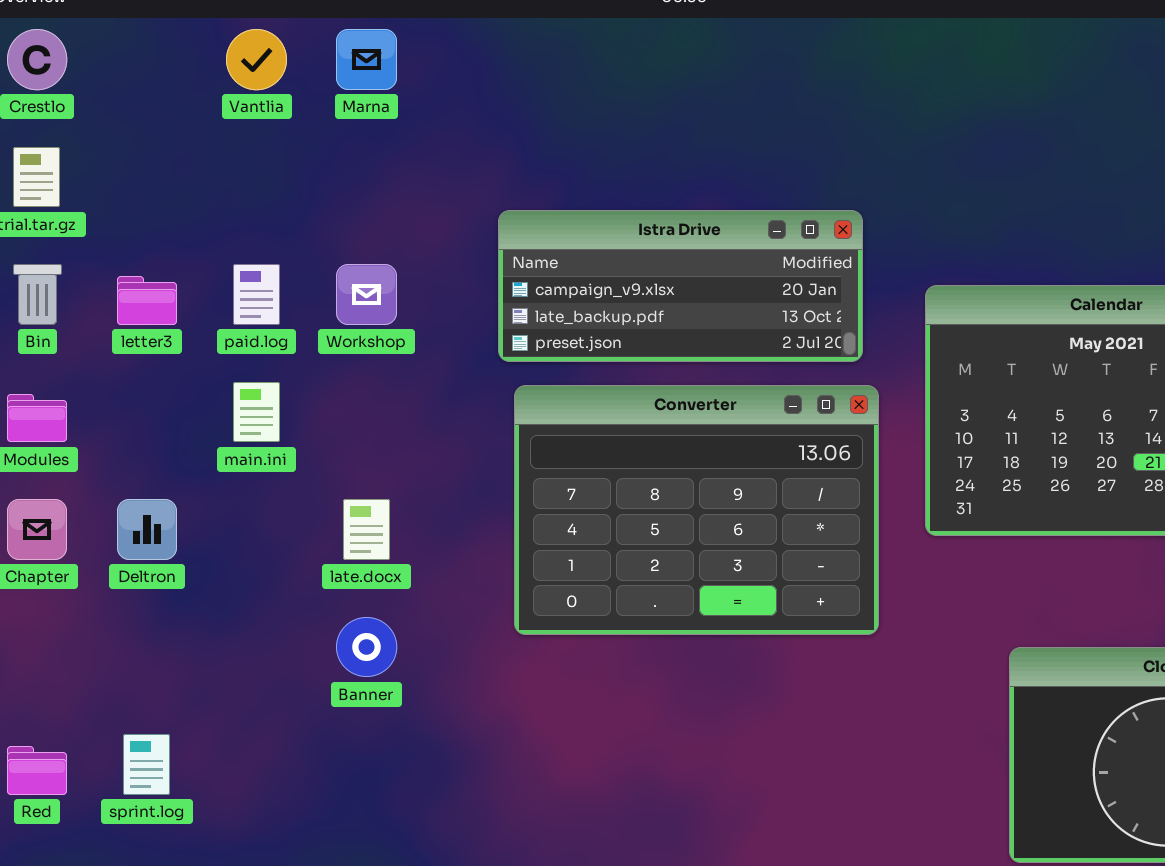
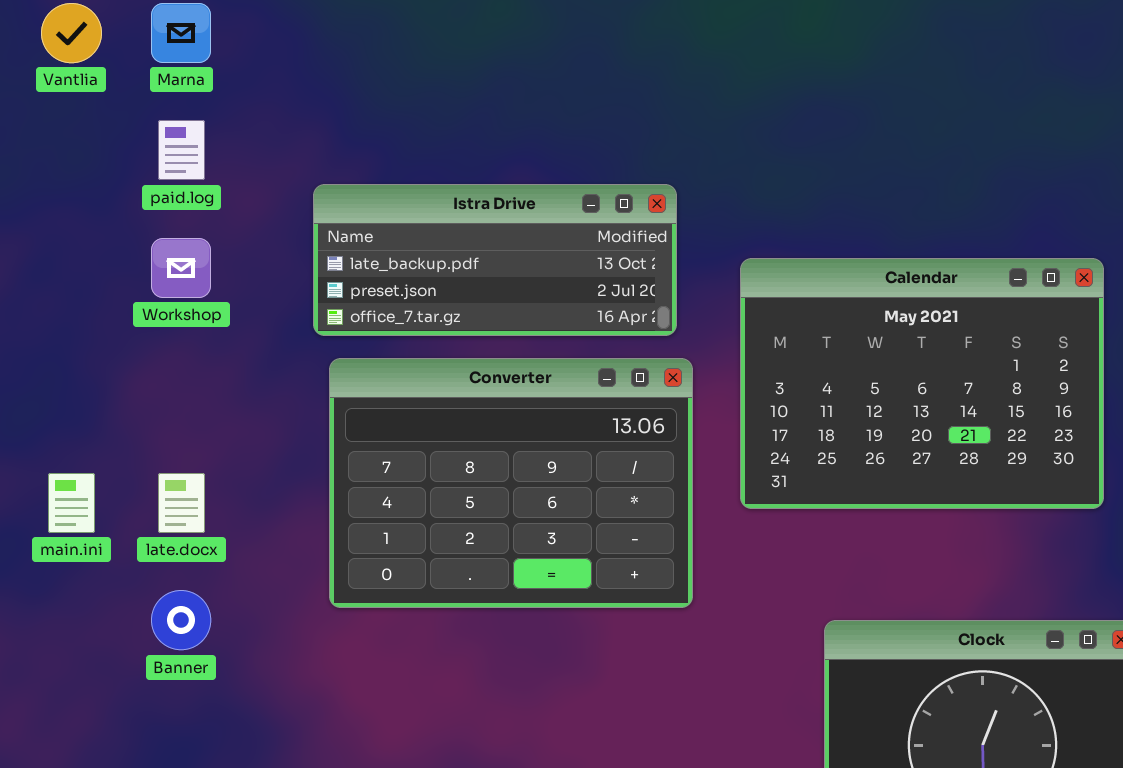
Istra Drive: [498,210,863,362] -> [313,184,677,336], scrolled down 1 row
paid.log: [233,264,280,325] -> [158,120,205,180], moved
main.ini: [233,382,280,442] -> [48,473,95,533], moved

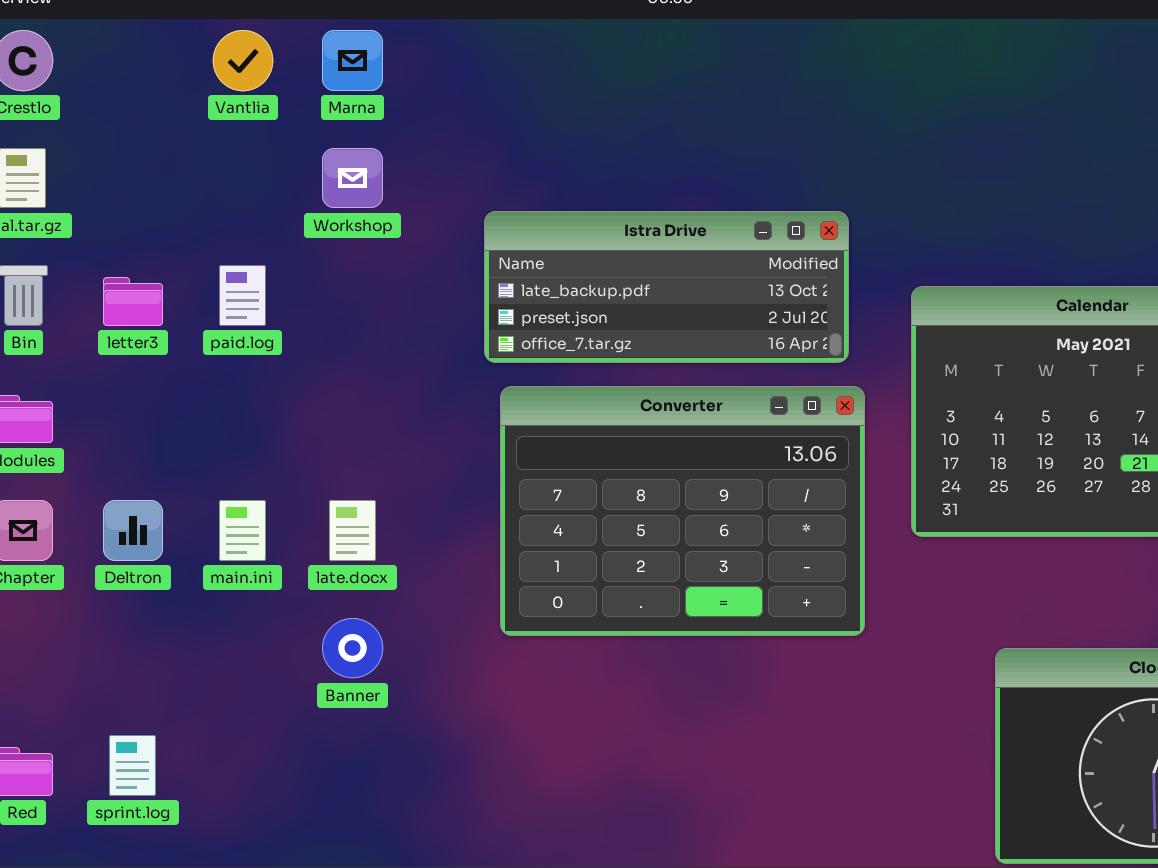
paid.log: [158,120,205,180] -> [219,265,266,326], moved
Workshop: [151,238,211,298] -> [322,148,383,208], moved

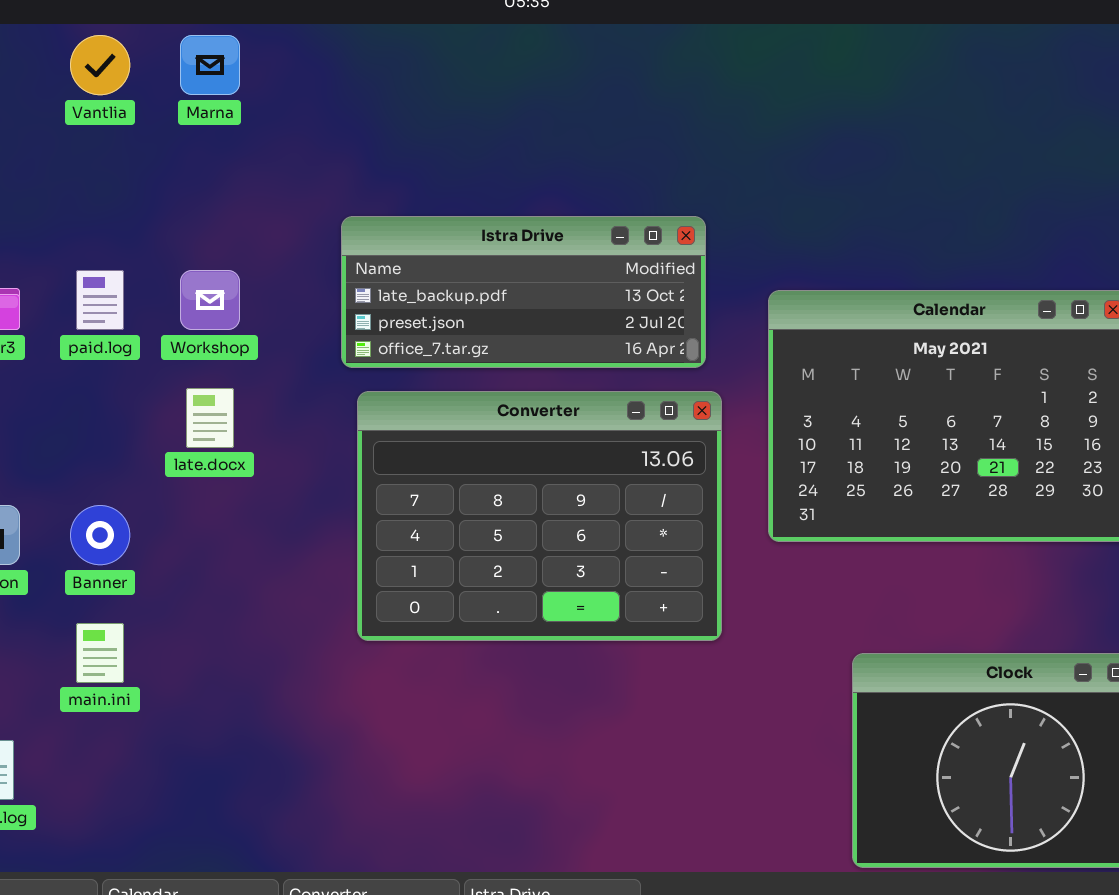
Workshop: [322,148,383,208] -> [180,270,240,330], moved
main.ini: [219,500,266,561] -> [76,623,124,683], moved
late.docx: [329,500,376,561] -> [186,388,234,448], moved
Banner: [322,618,383,678] -> [70,505,130,565], moved

